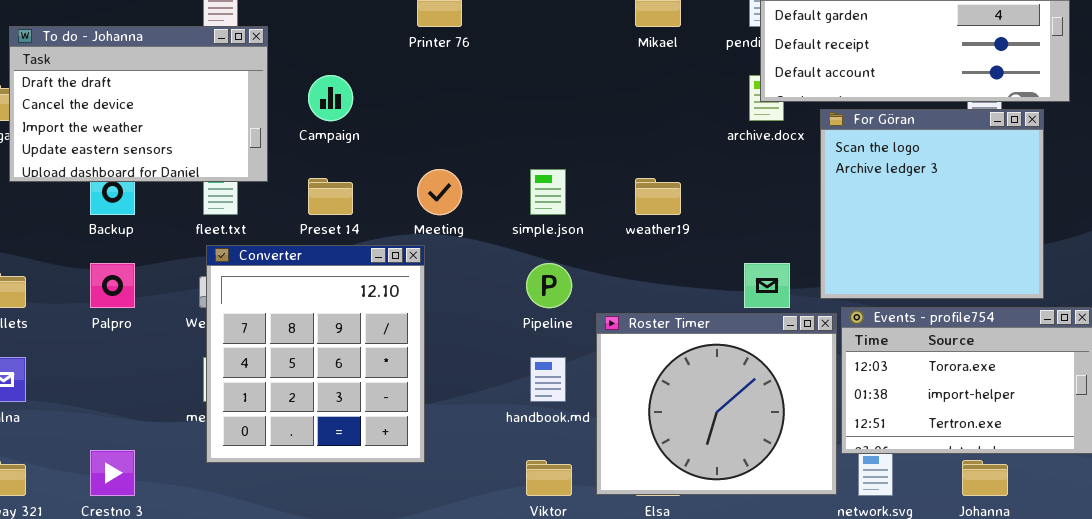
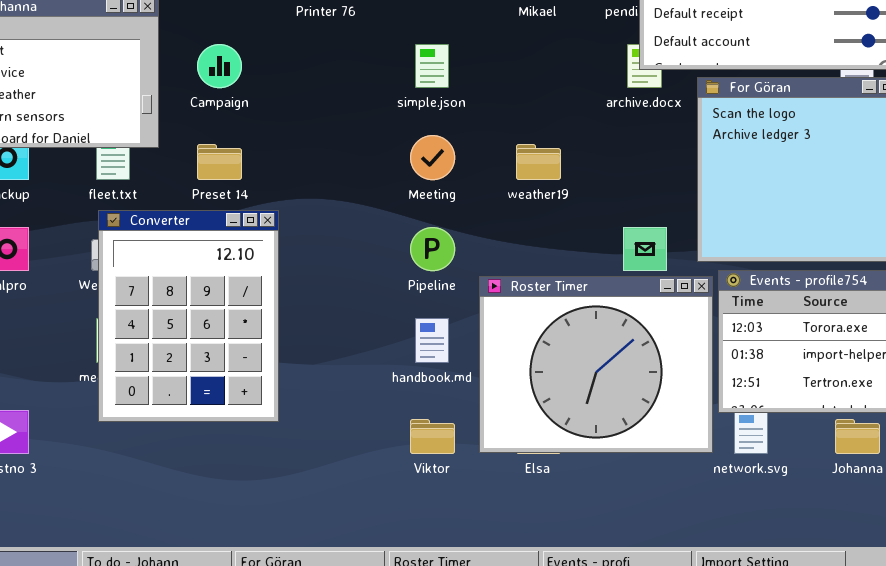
Meeting: [417,169,462,215] -> [410,135,455,180], moved
simple.json: [530,169,566,215] -> [415,44,449,88], moved
Converter: [206,245,425,463] -> [98,210,279,422], resized

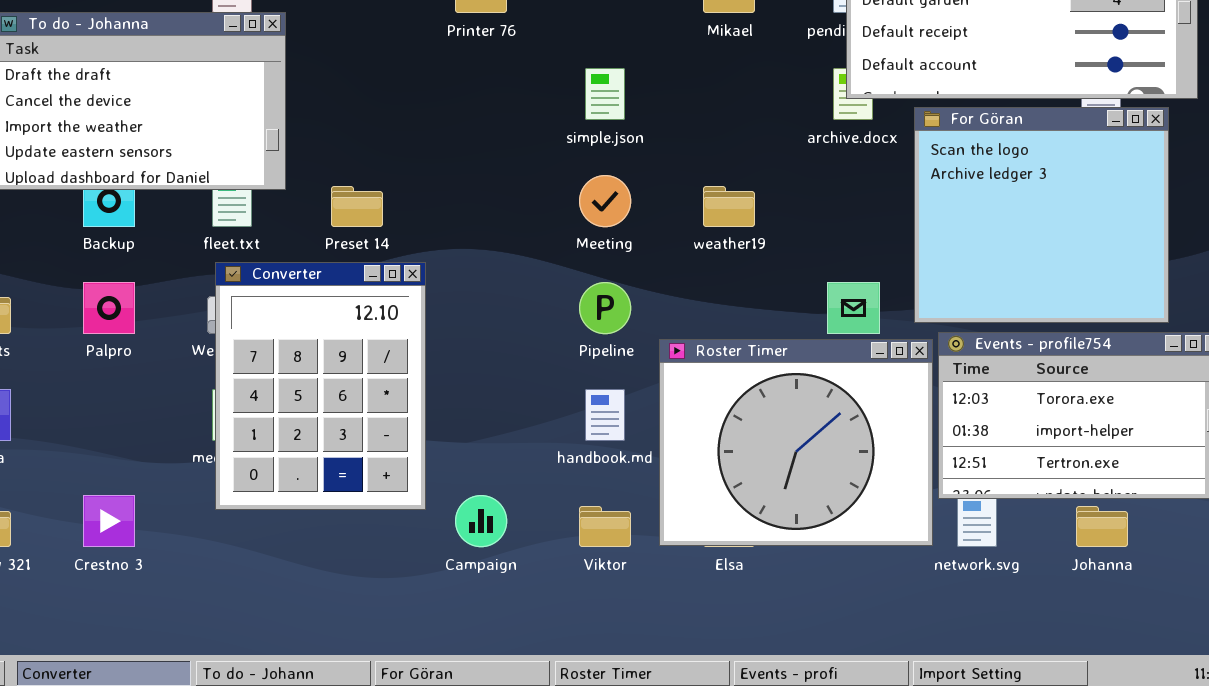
Campaign: [197,44,242,88] -> [455,495,507,547], moved

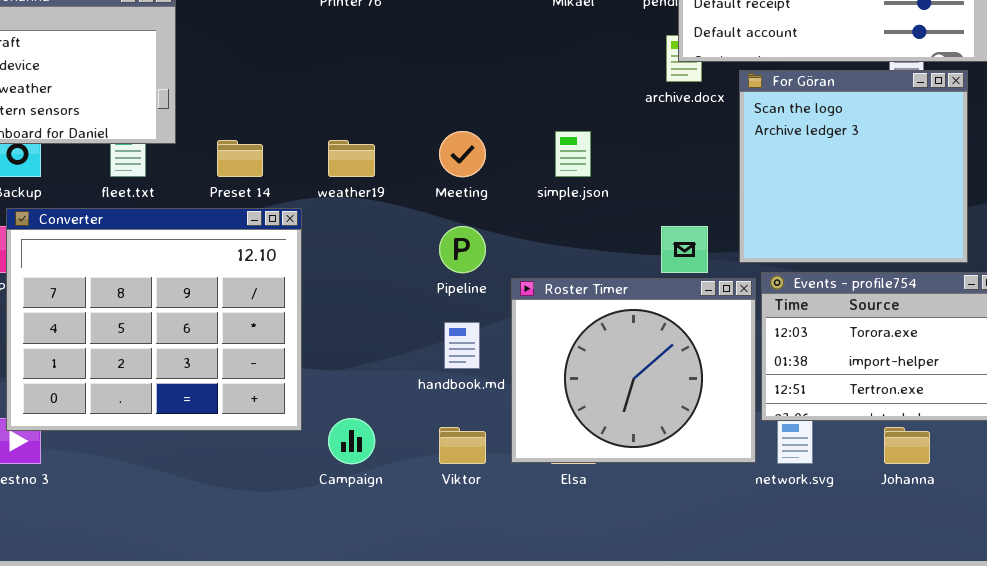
simple.json: [585,68,625,120] -> [555,131,591,177], moved
weather19: [703,186,755,227] -> [328,140,375,177], moved
Converter: [215,262,426,510] -> [6,208,302,431], resized

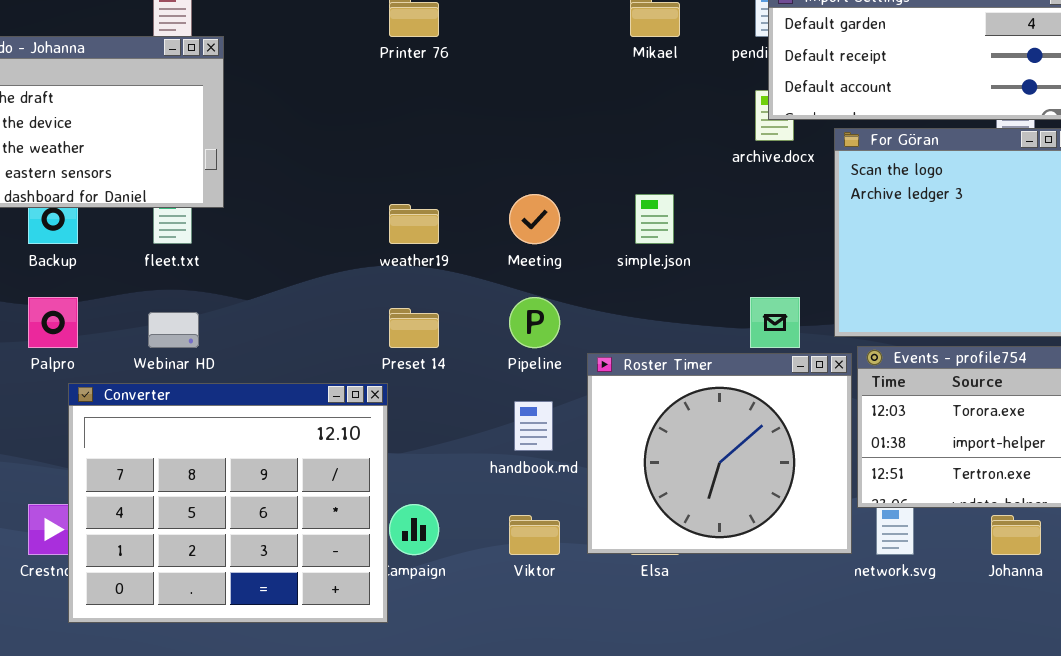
Preset 14: [217,140,263,177] -> [389,308,439,348], moved
Converter: [6,208,302,431] -> [68,383,388,623], moved

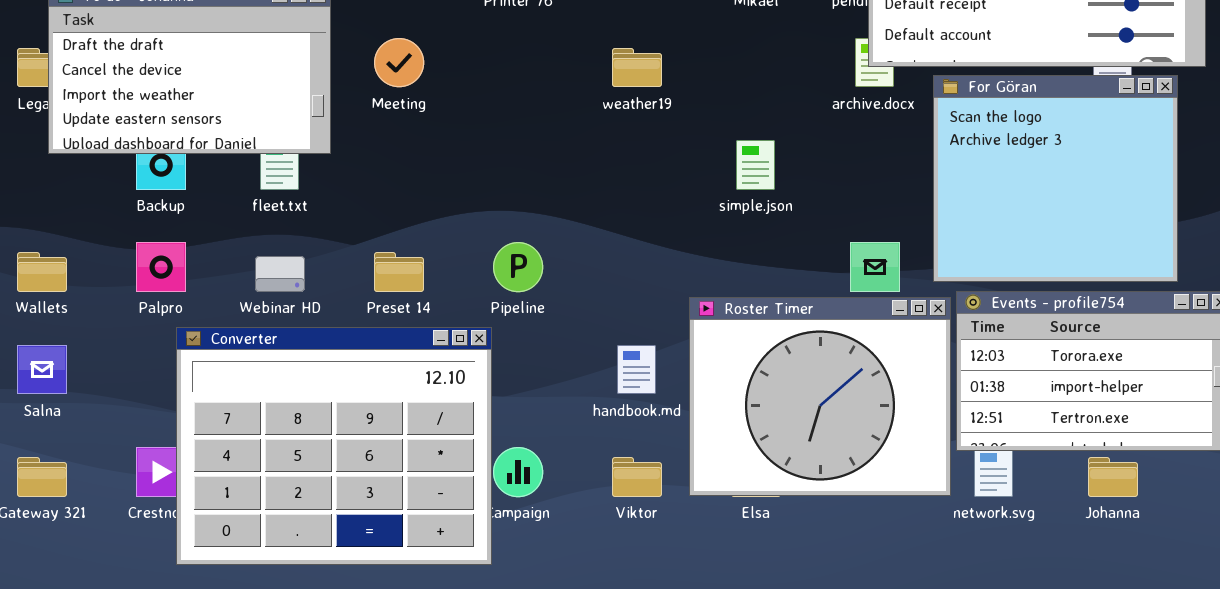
Meeting: [509,194,560,244] -> [374,38,424,87], moved
weather19: [389,204,439,244] -> [612,48,662,87], moved
Pipeline: [509,297,560,348] -> [493,242,543,292], moved
Preset 14: [389,308,439,348] -> [374,252,424,292], moved

